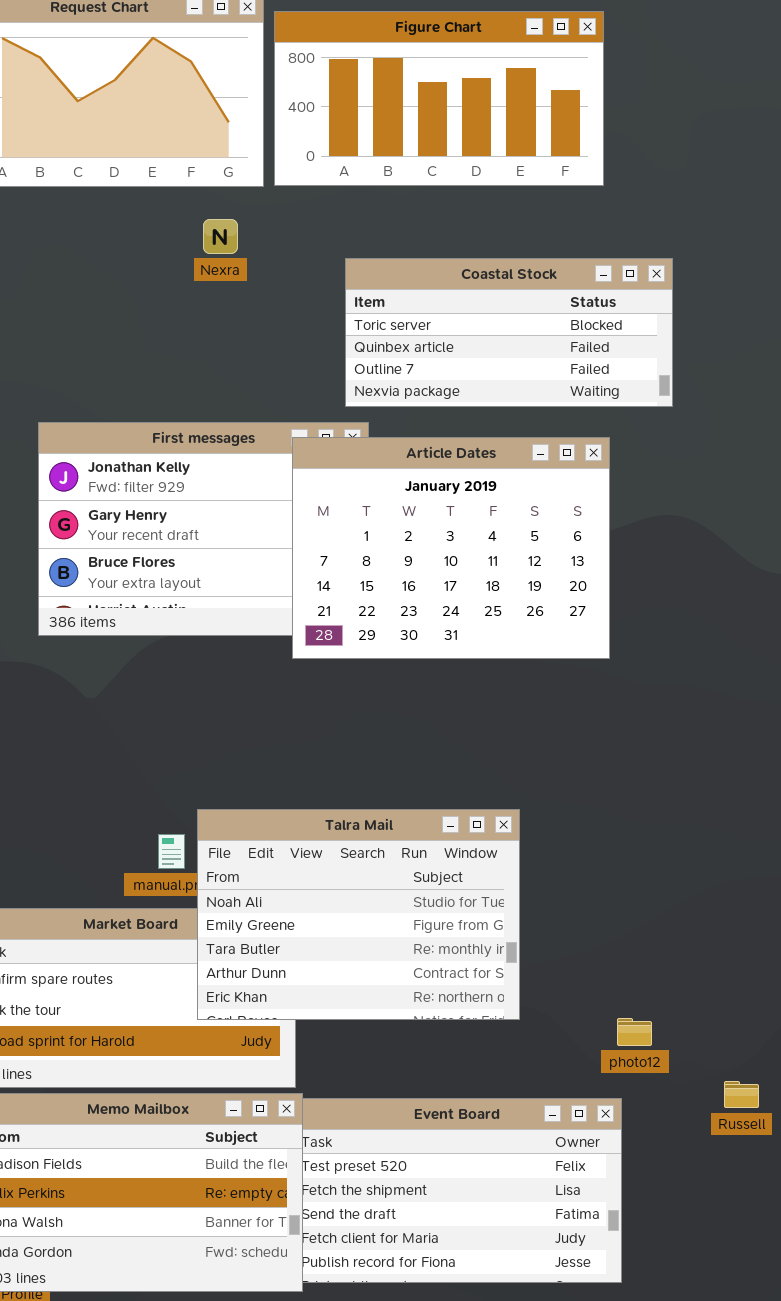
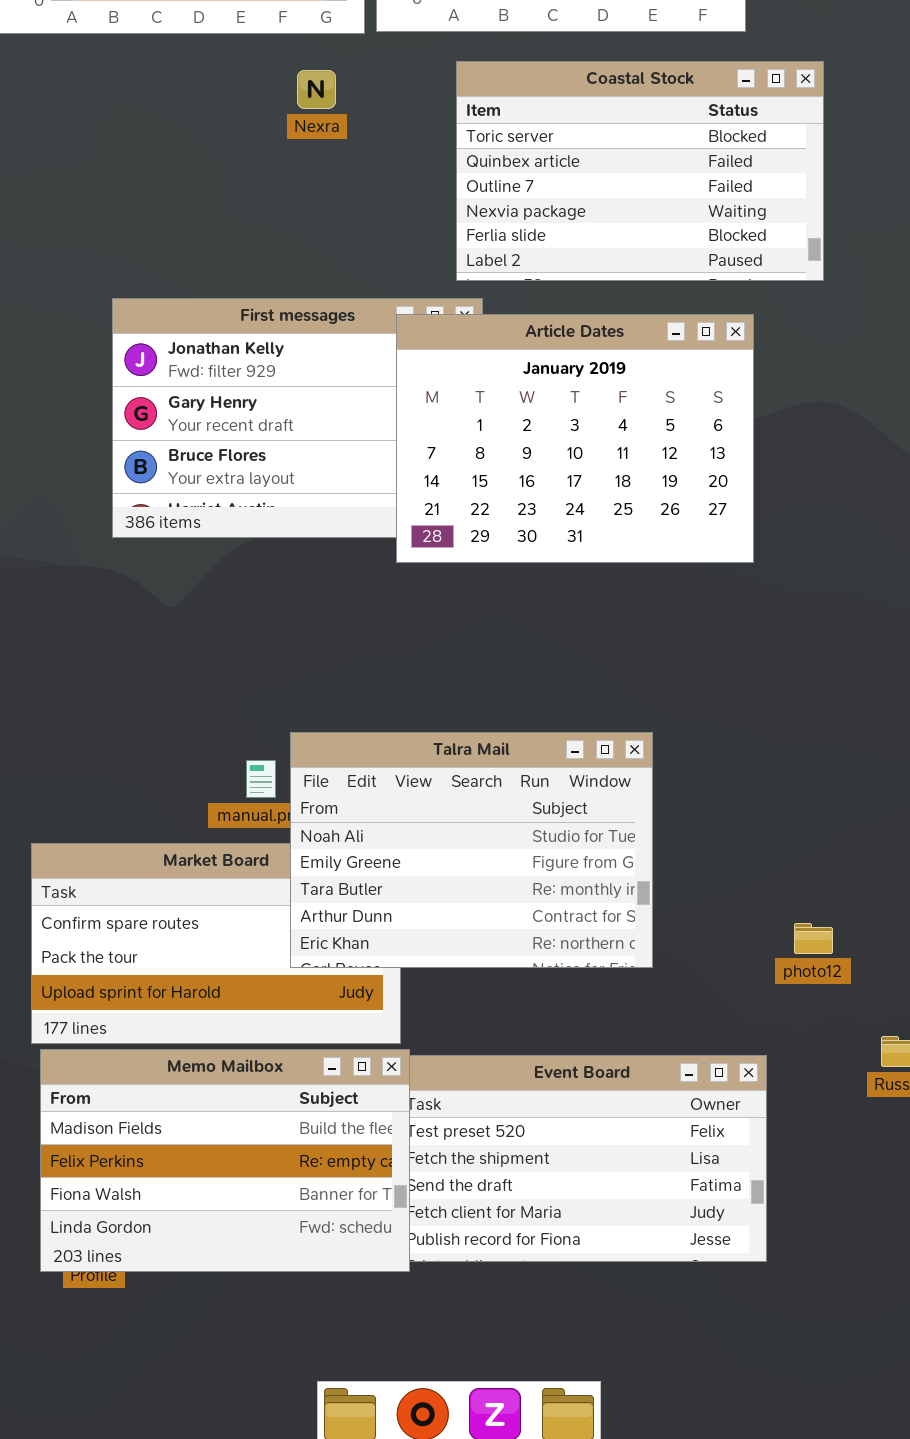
Coastal Stock: [345,258,673,407] -> [456,61,824,281], resized
photo12: [617,1018,652,1046] -> [794,923,833,954], moved

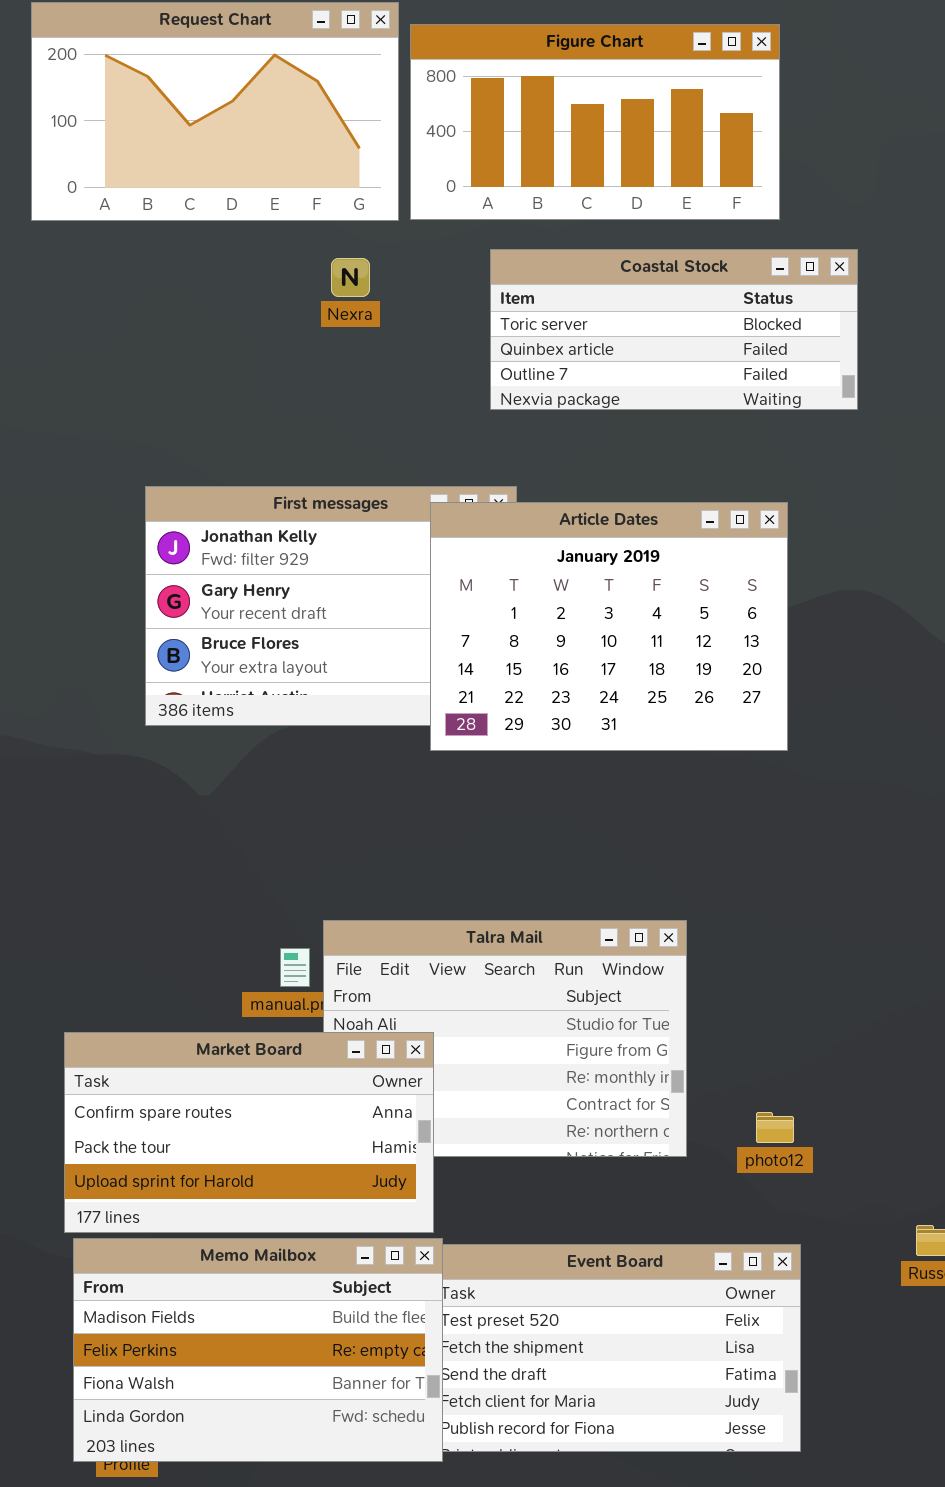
Coastal Stock: [456,61,824,281] -> [490,249,858,410], resized
Market Board: [31,843,401,1044] -> [64,1032,434,1233], raised
photo12: [794,923,833,954] -> [756,1112,794,1143], moved

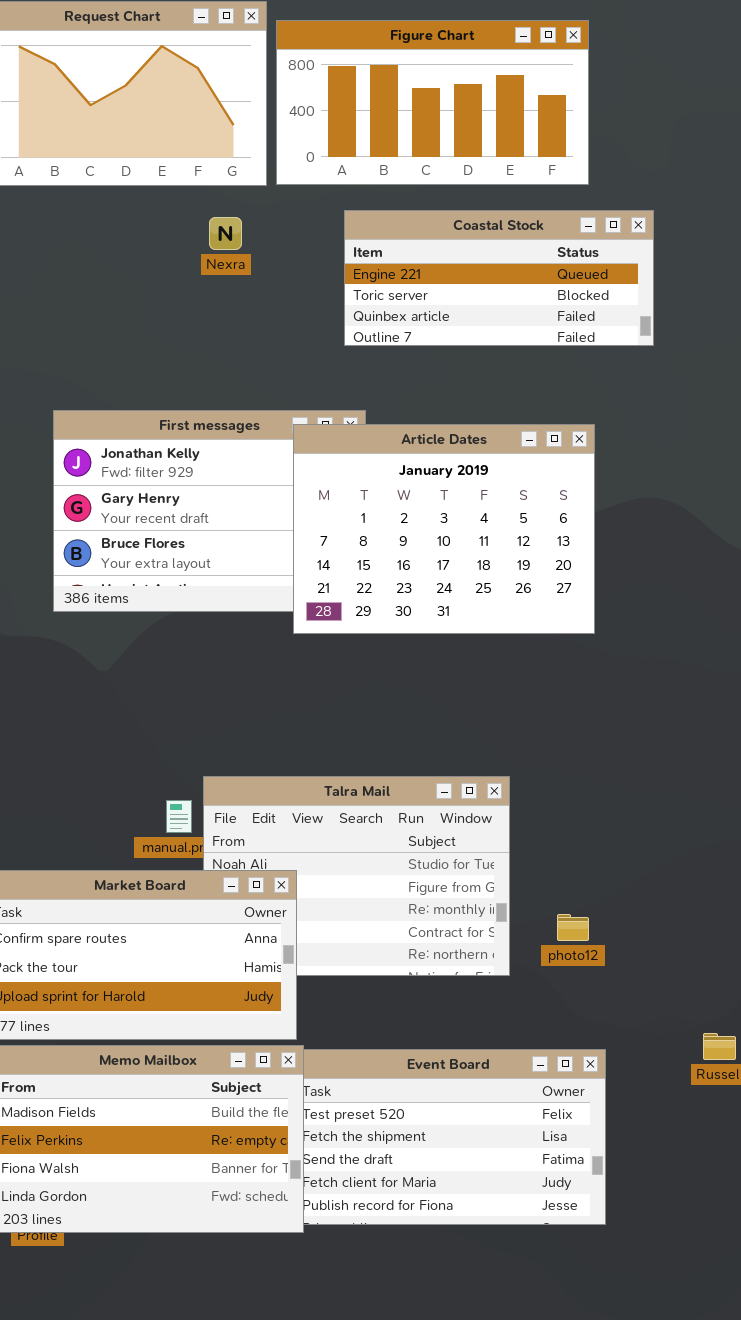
Coastal Stock: [490,249,858,410] -> [344,210,654,346], scrolled up 1 row
photo12: [756,1112,794,1143] -> [557,914,589,941], moved

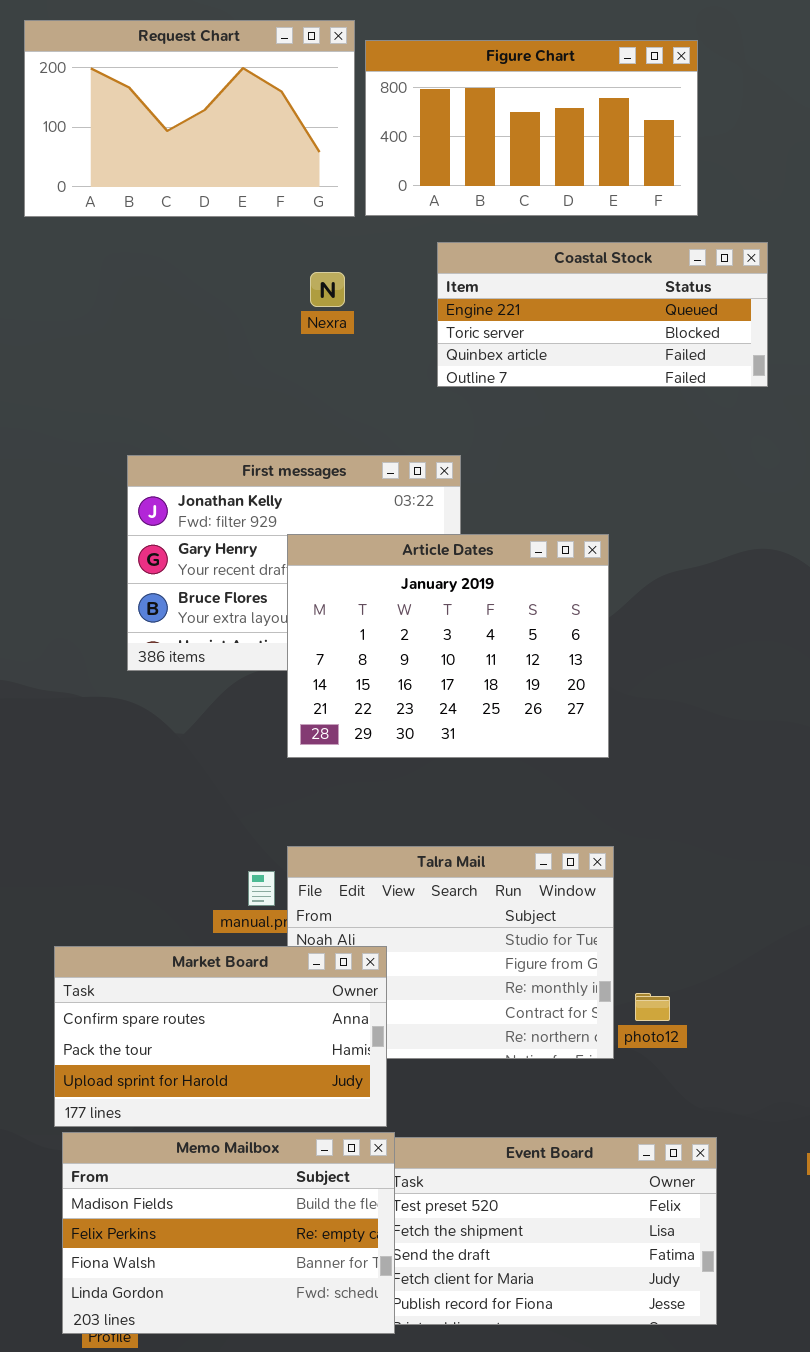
Nexra: [209,217,242,250] -> [310,272,345,307], moved
Article Dates: [293,424,595,634] -> [287,534,609,758], moved
photo12: [557,914,589,941] -> [635,993,670,1021], moved

